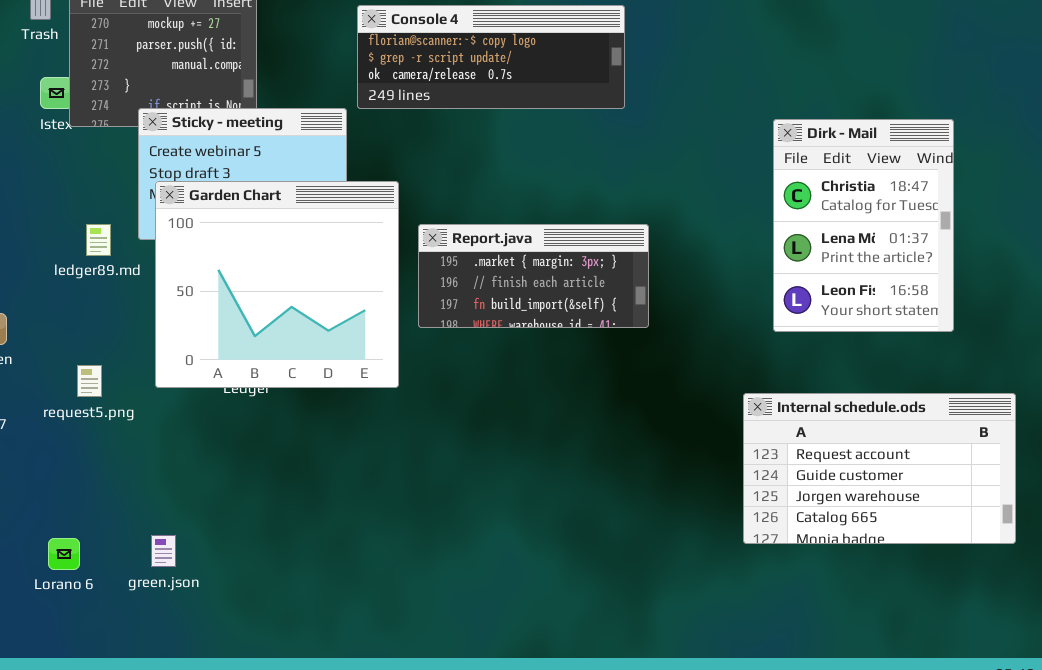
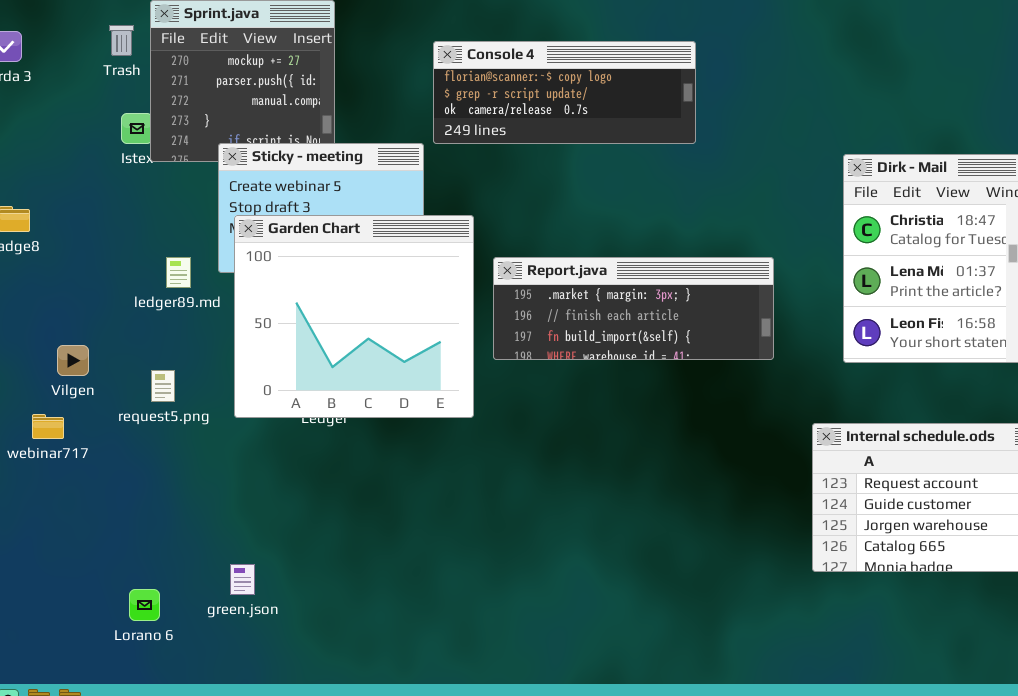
Report.java: [418,224,649,328] -> [493,257,774,360], resized
request5.png: [77,365,102,397] -> [151,370,175,402], moved
Lorano 6: [48,538,80,570] -> [129,589,160,621], moved

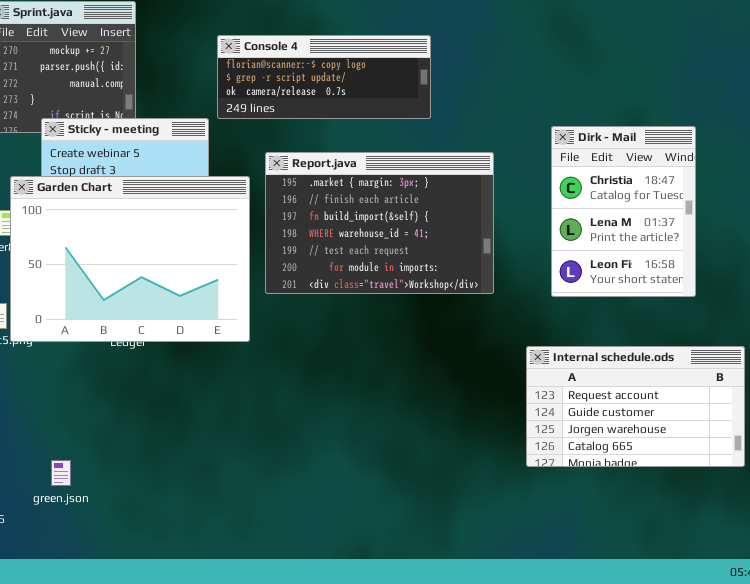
Garden Chart: [234,215,474,418] -> [10,176,250,342], resized
Report.java: [493,257,774,360] -> [265,152,494,294], resized

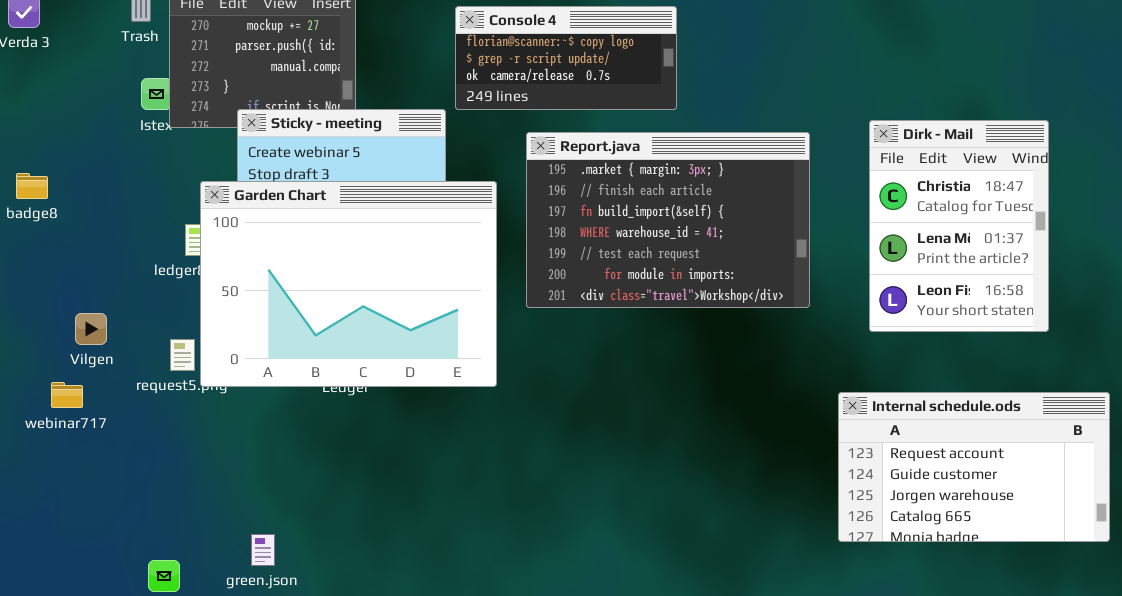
Console 4: [217,35,431,119] -> [455,6,677,110], resized
Report.java: [265,152,494,294] -> [526,132,810,308], moved

